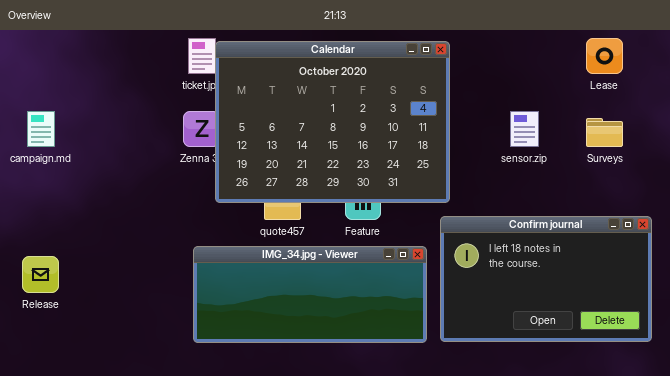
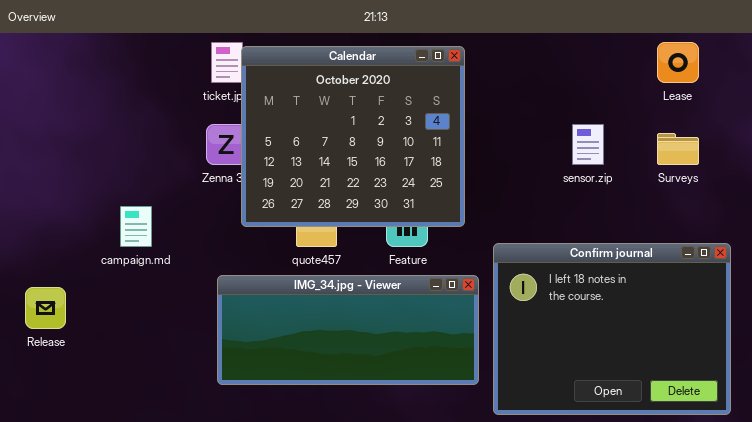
Calendar: [215,41,450,203] -> [241,46,465,227], resized
campaign.md: [27,111,55,147] -> [120,206,152,247], moved
Confirm journal: [440,216,652,342] -> [493,243,731,415], resized

